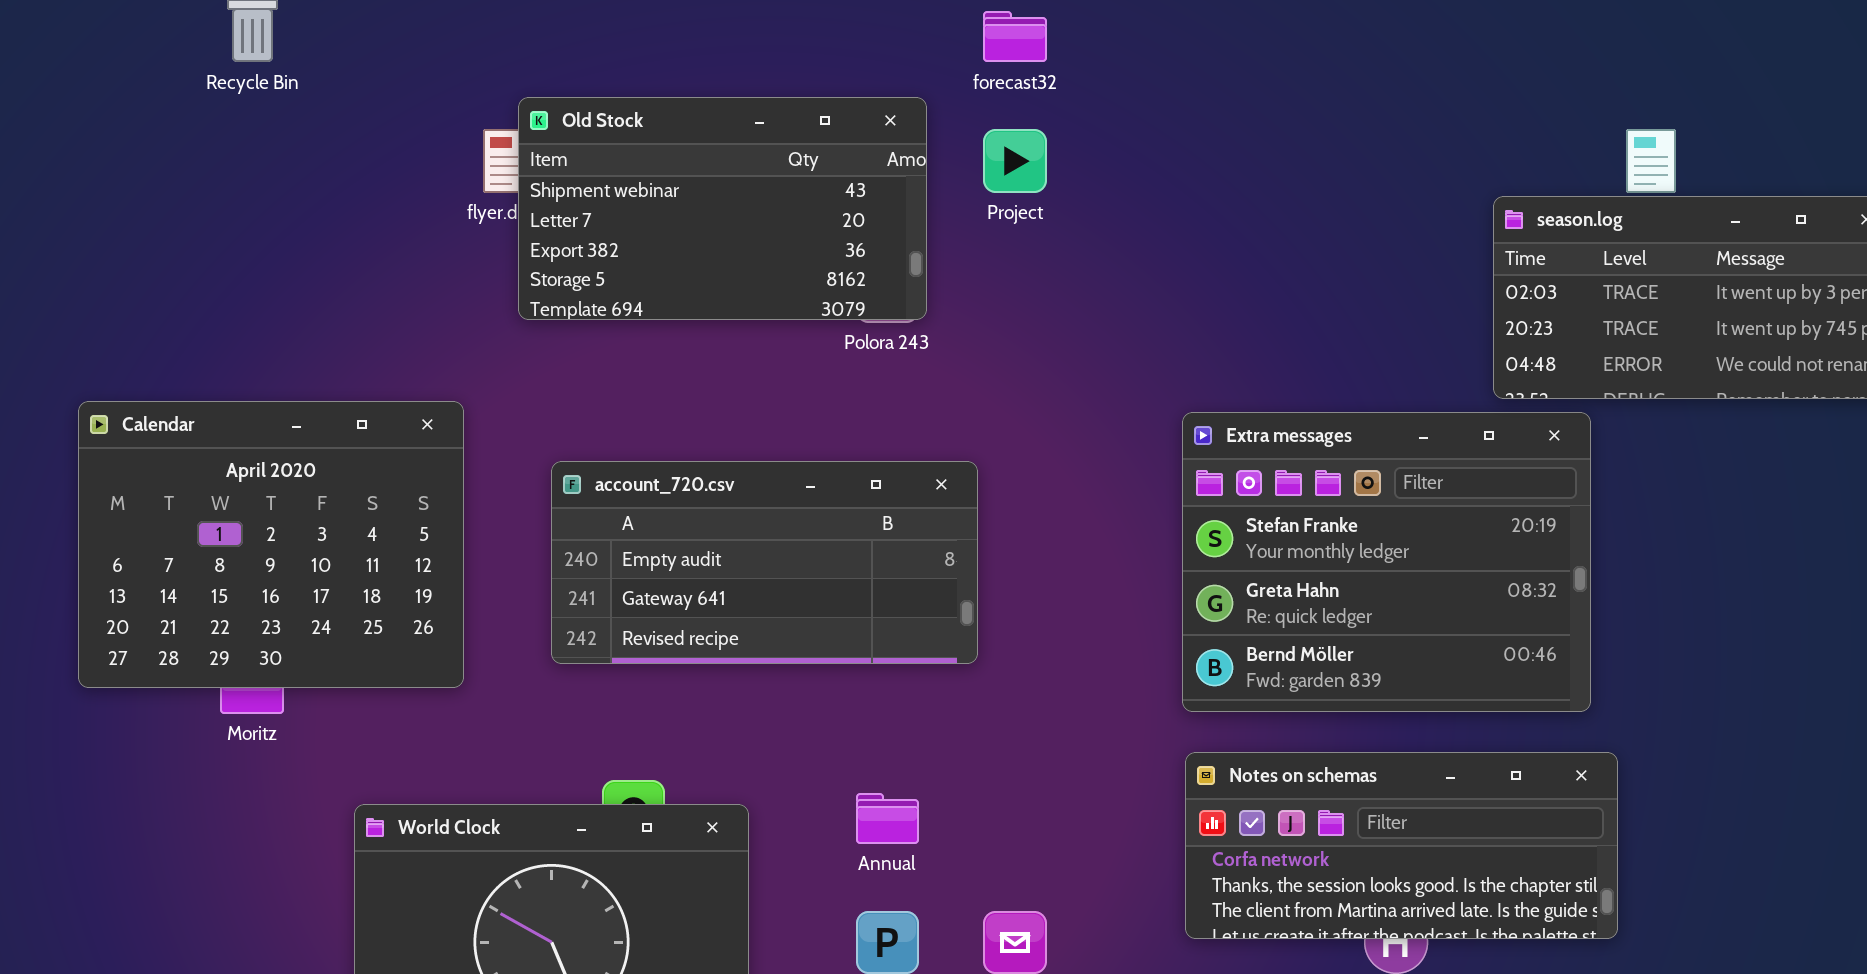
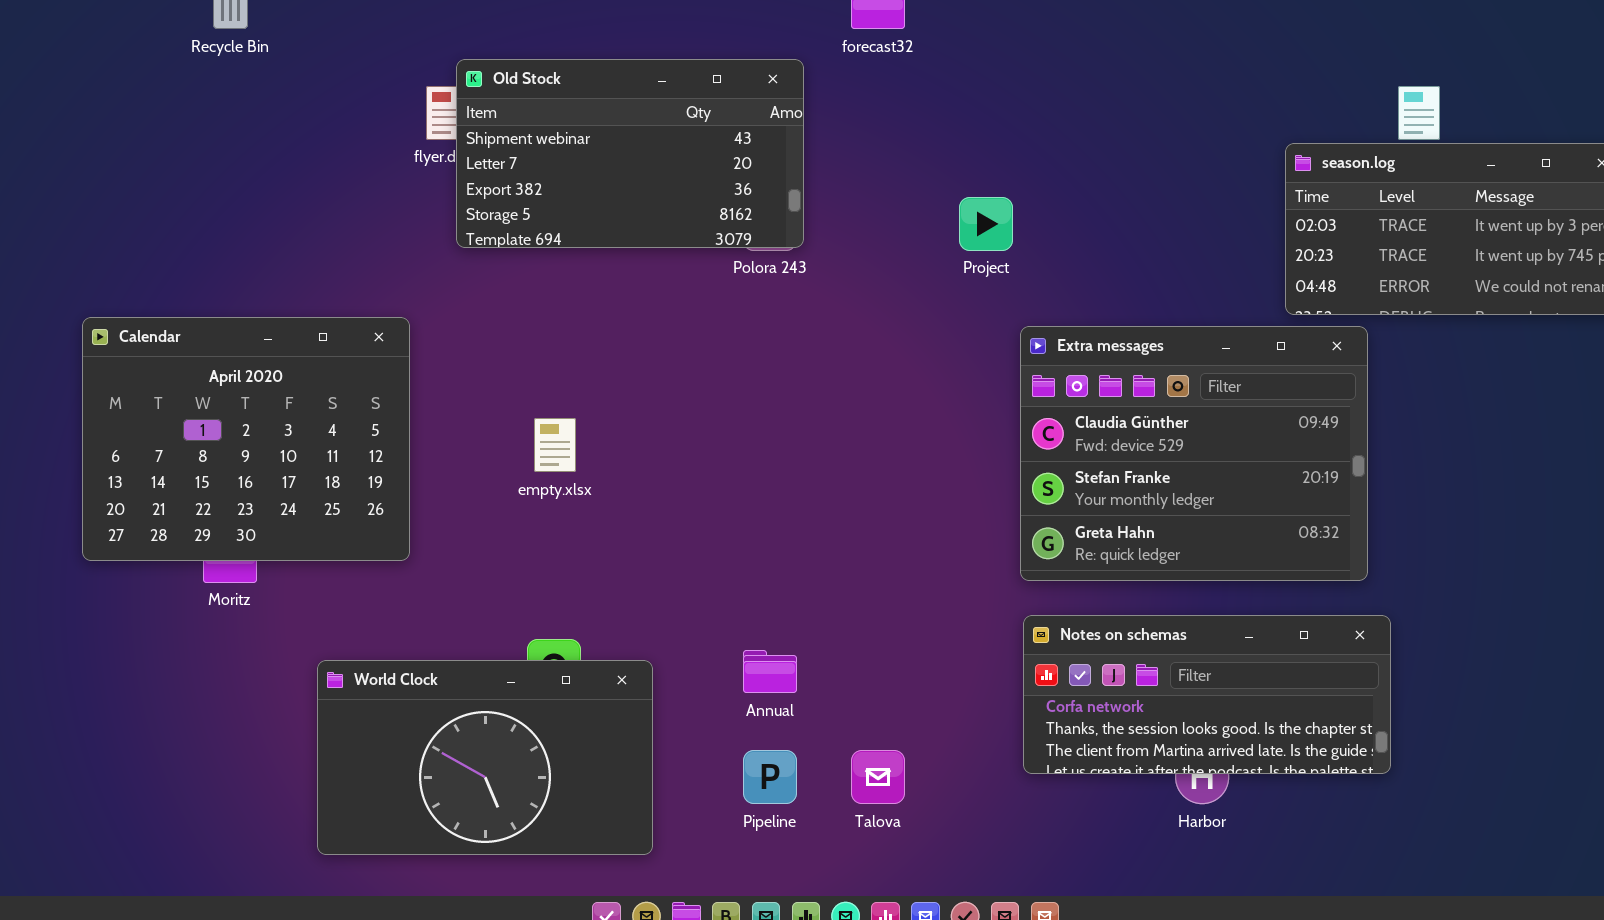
Project: [983,129,1047,193] -> [959,197,1013,251], moved
Extra messages: [1182,412,1591,712] -> [1020,326,1368,581], scrolled up 1 row
account_720.csv: [551,461,978,664] -> none, closed

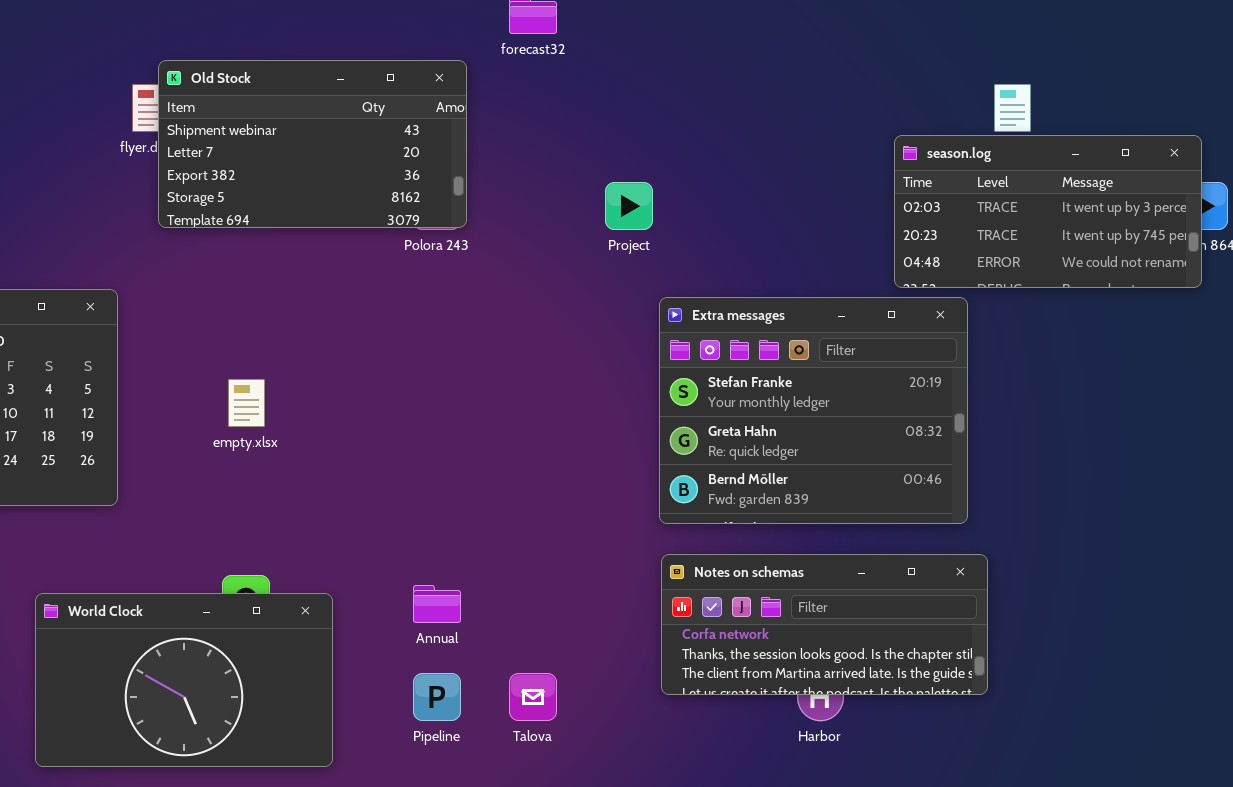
Extra messages: [1020,326,1368,581] -> [659,297,968,524], scrolled down 1 row

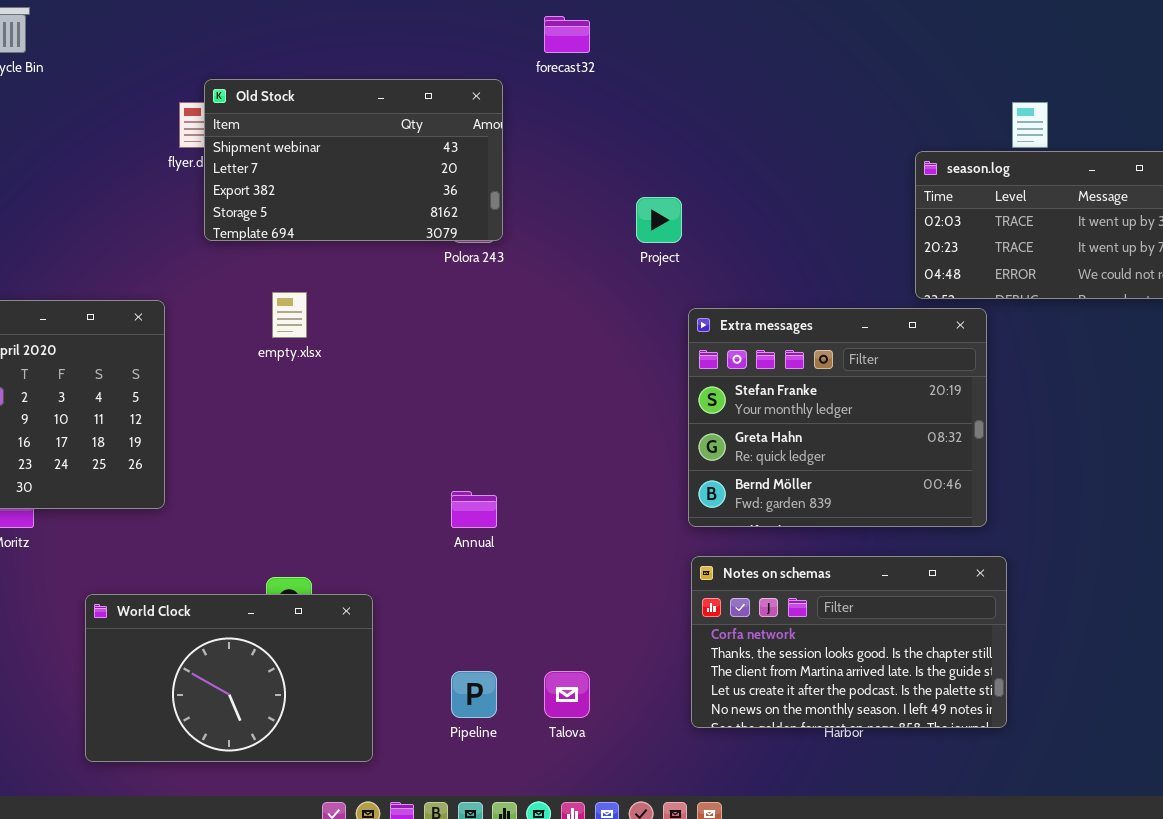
empty.xlsx: [228,379,265,427] -> [272,292,307,338], moved
Notes on schemas: [661,554,988,695] -> [691,556,1007,728], resized
Annual: [413,585,461,623] -> [451,491,497,528], moved

